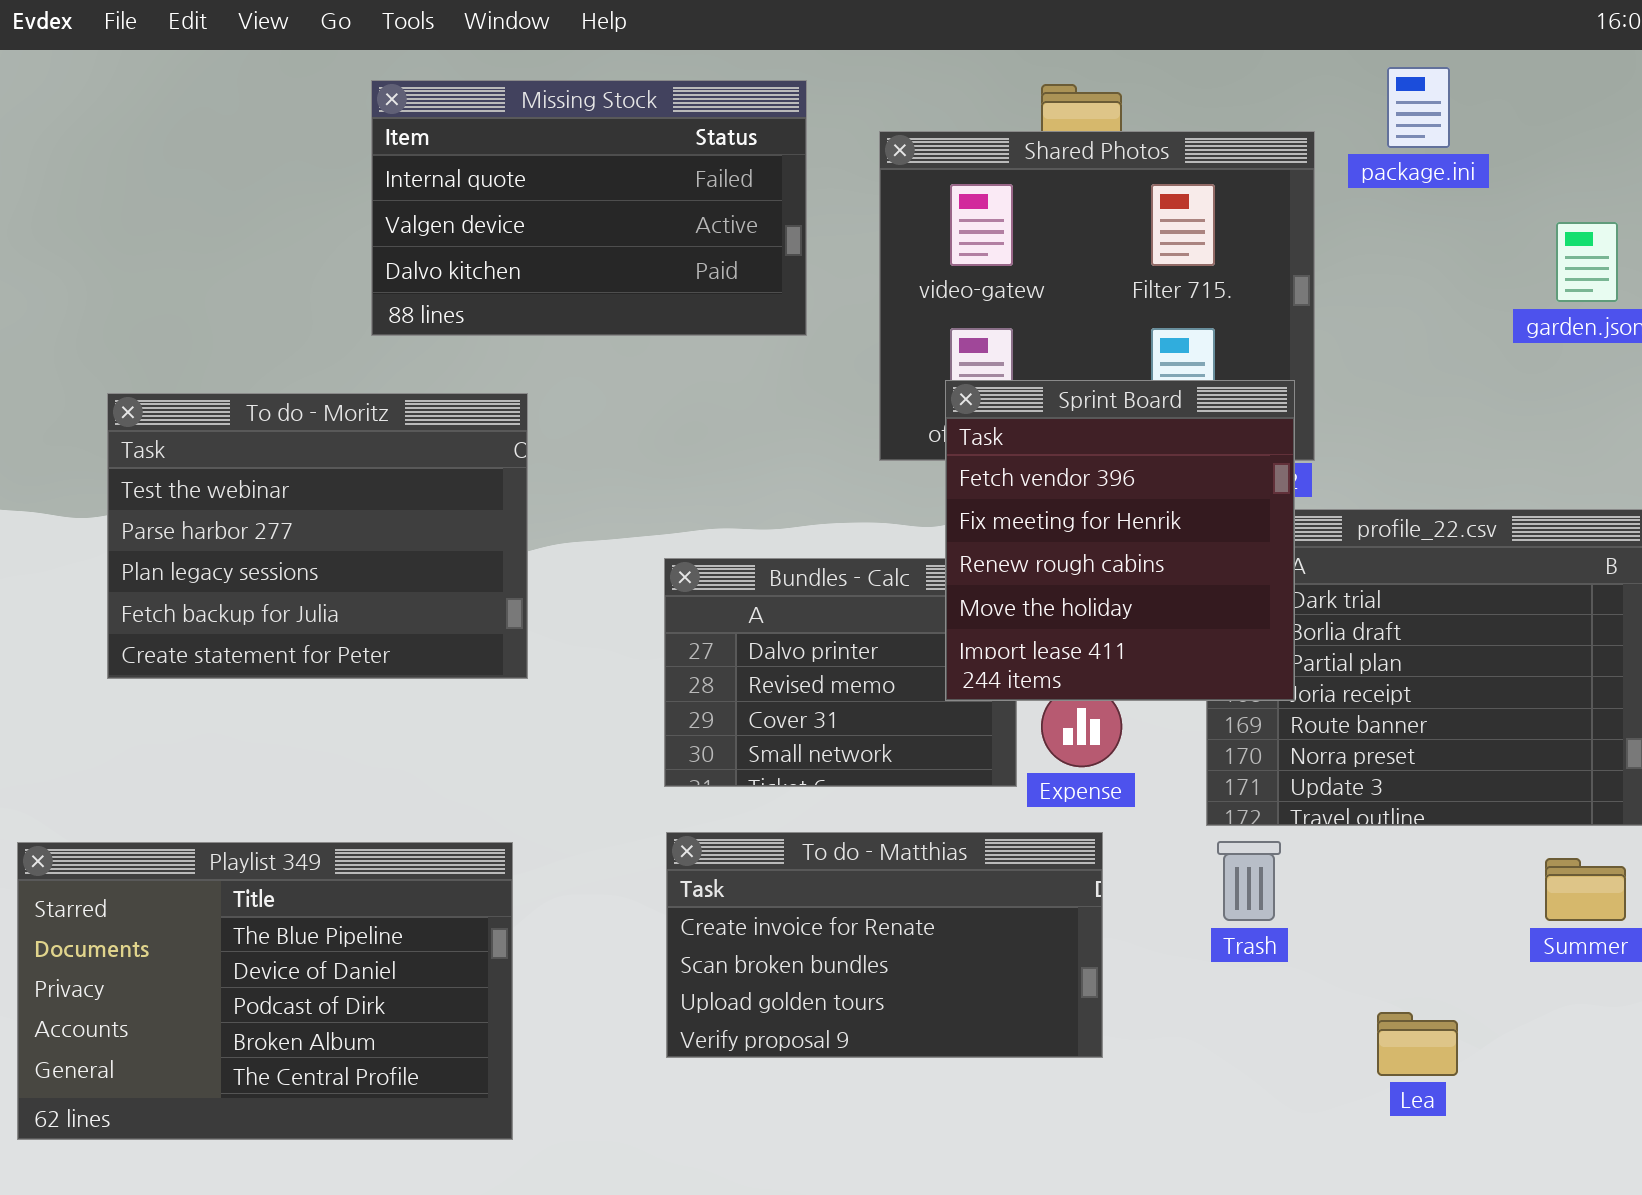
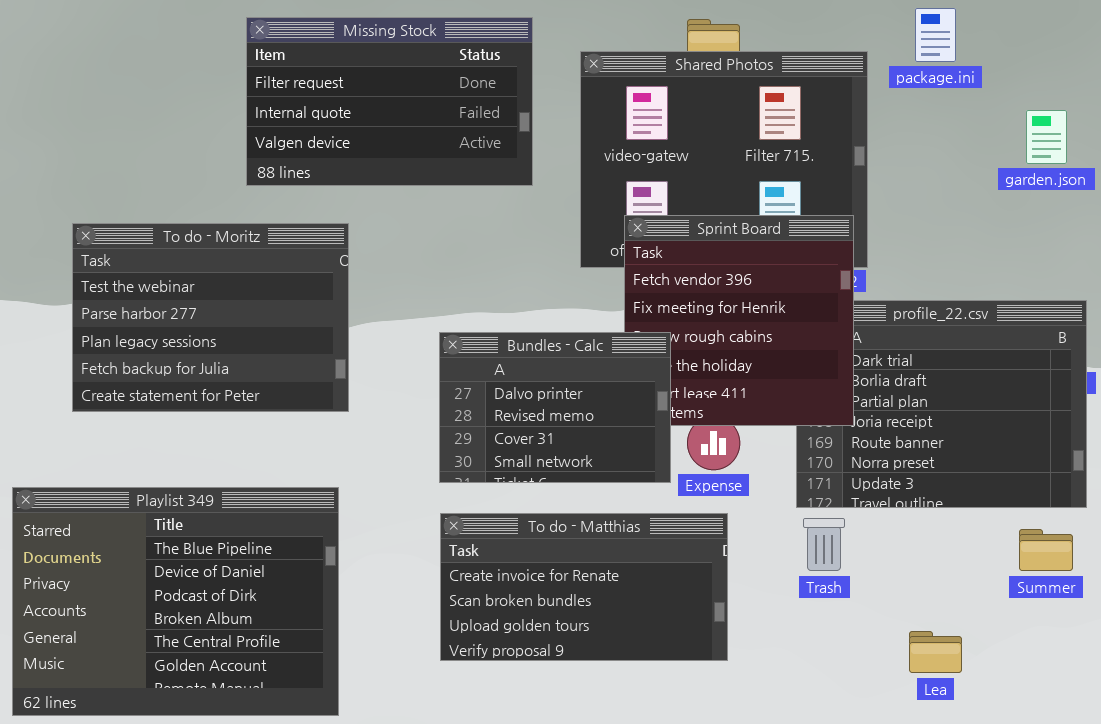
Missing Stock: [371,80,807,336] -> [246,17,533,186], scrolled up 1 row
Bundles - Calc: [664,558,1017,787] -> [439,332,671,483], raised
Playlist 349: [17,842,513,1140] -> [12,487,339,716], resized

